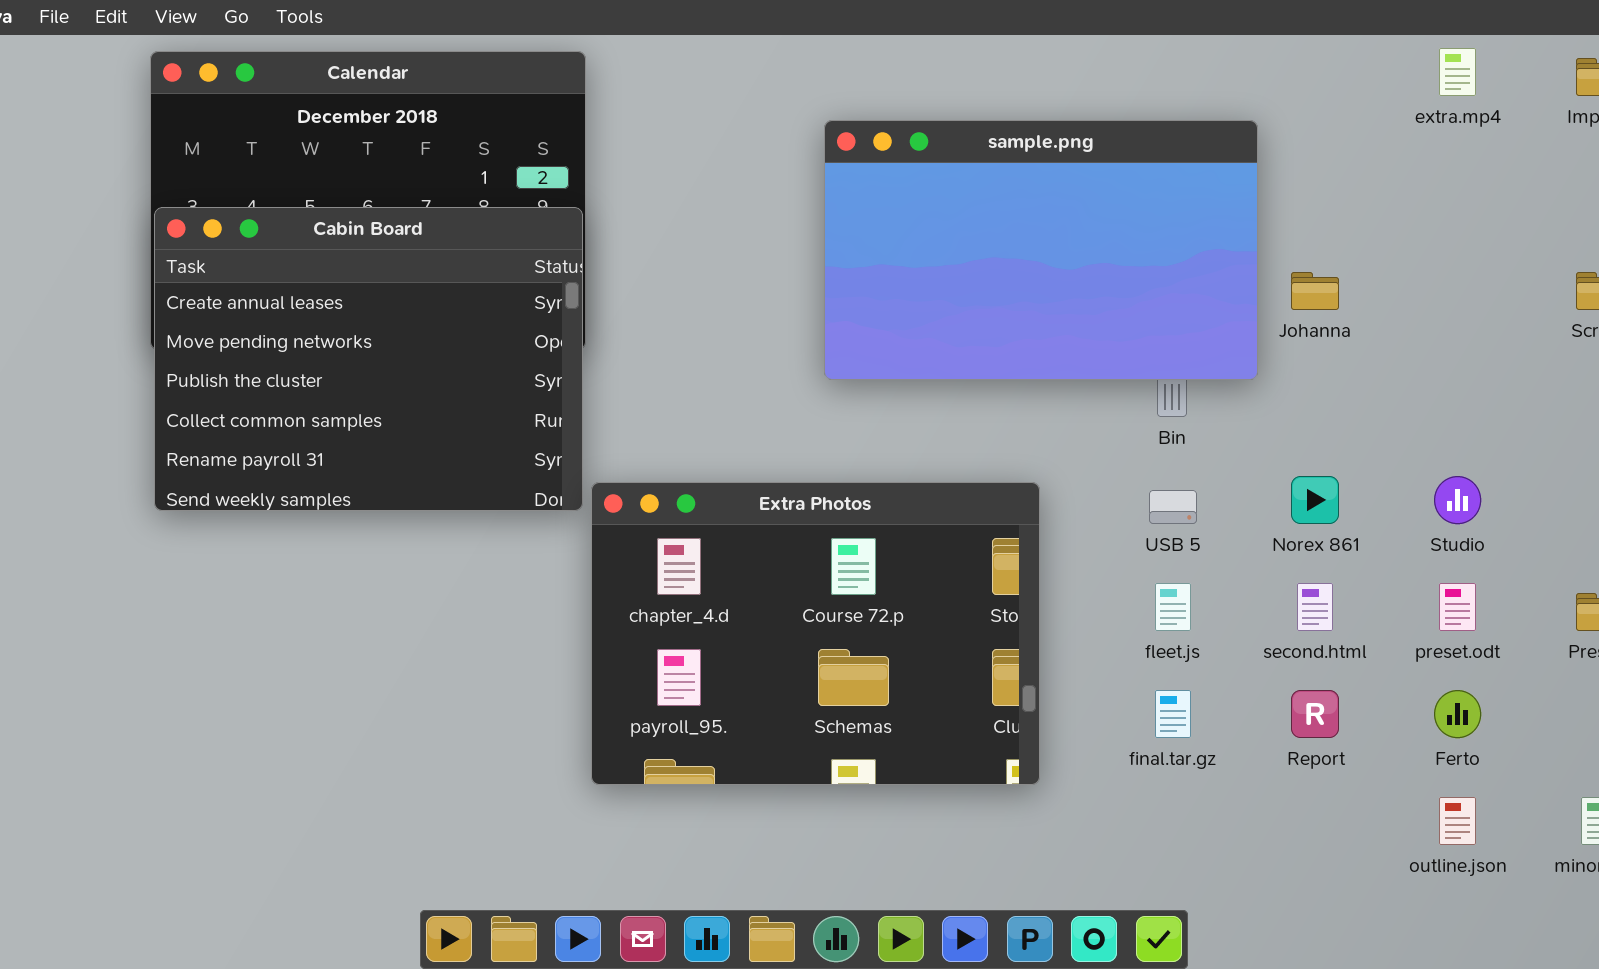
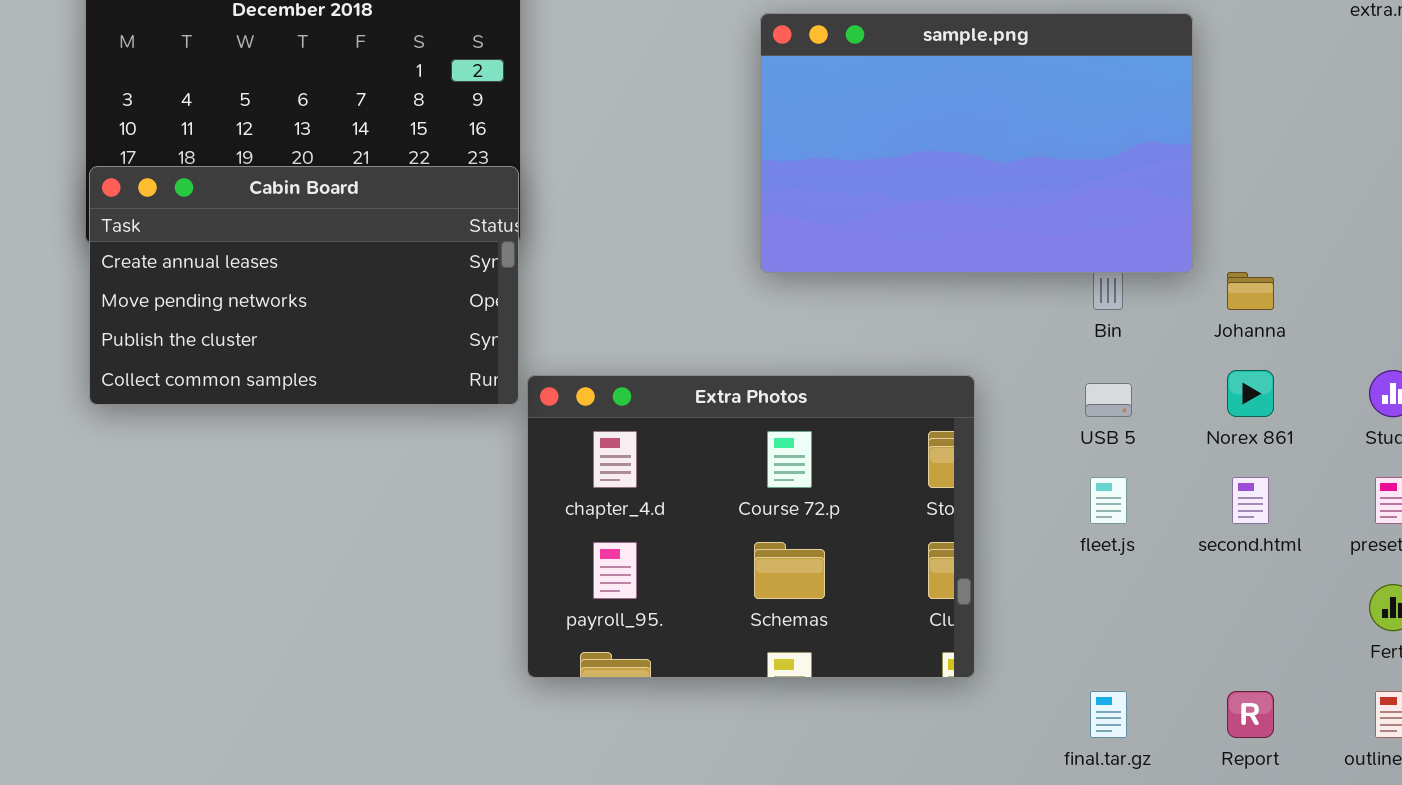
Cabin Board: [154,207,583,511] -> [89,166,519,405], resized
Johanna: [1291,272,1339,310] -> [1227,272,1274,310], moved
final.tar.gz: [1155,690,1191,738] -> [1090,691,1127,738], moved
Report: [1291,690,1339,738] -> [1227,691,1274,738], moved

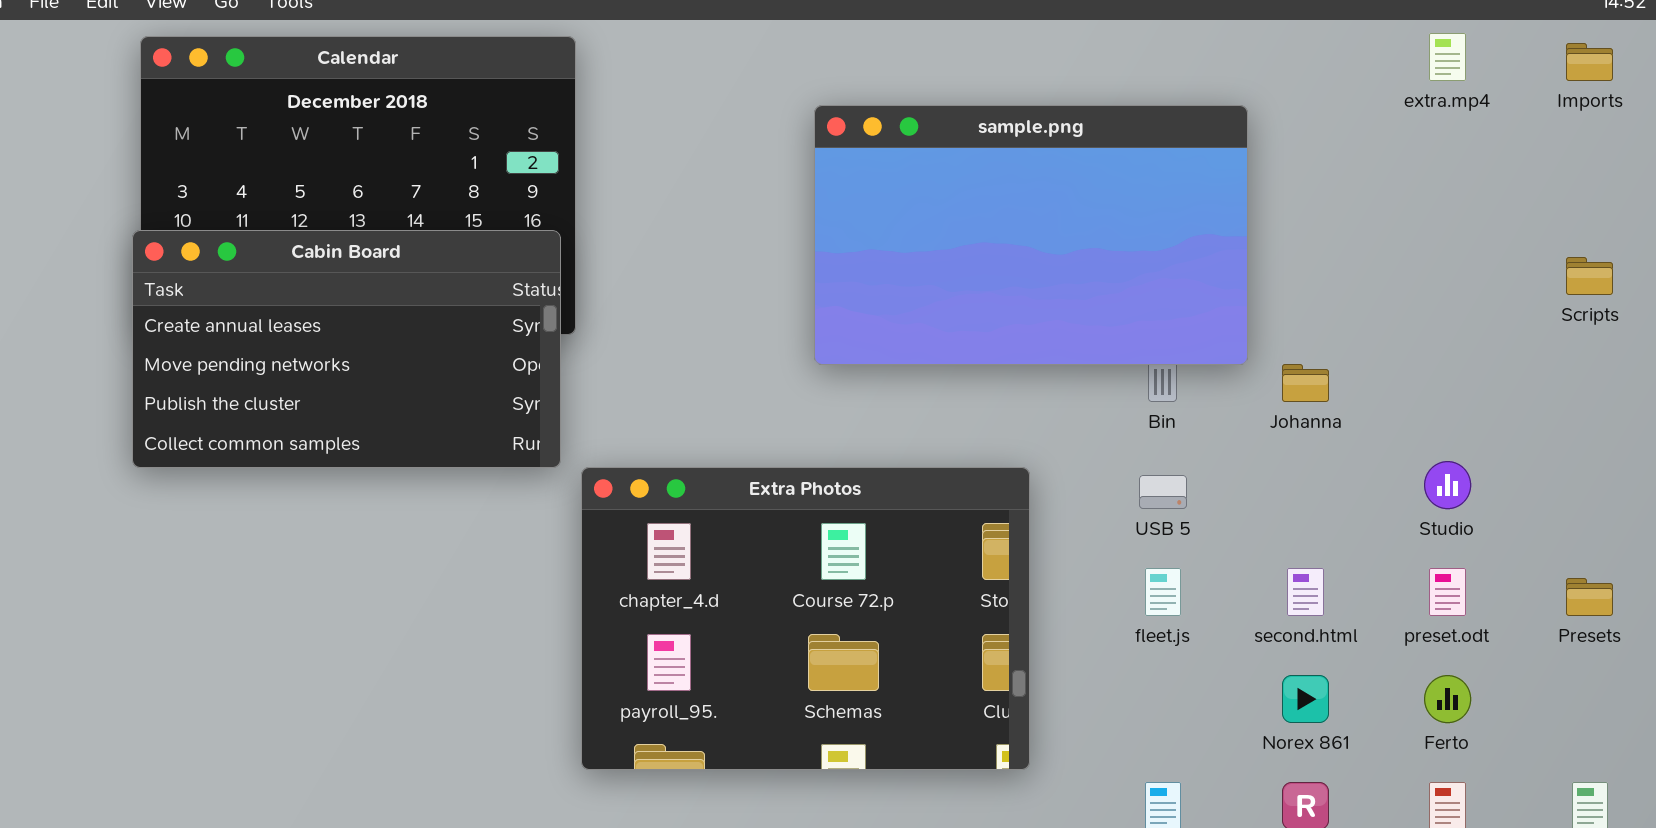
Cabin Board: [89,166,519,405] -> [132,230,561,468], moved
Norex 861: [1227,370,1274,417] -> [1282,675,1329,723], moved

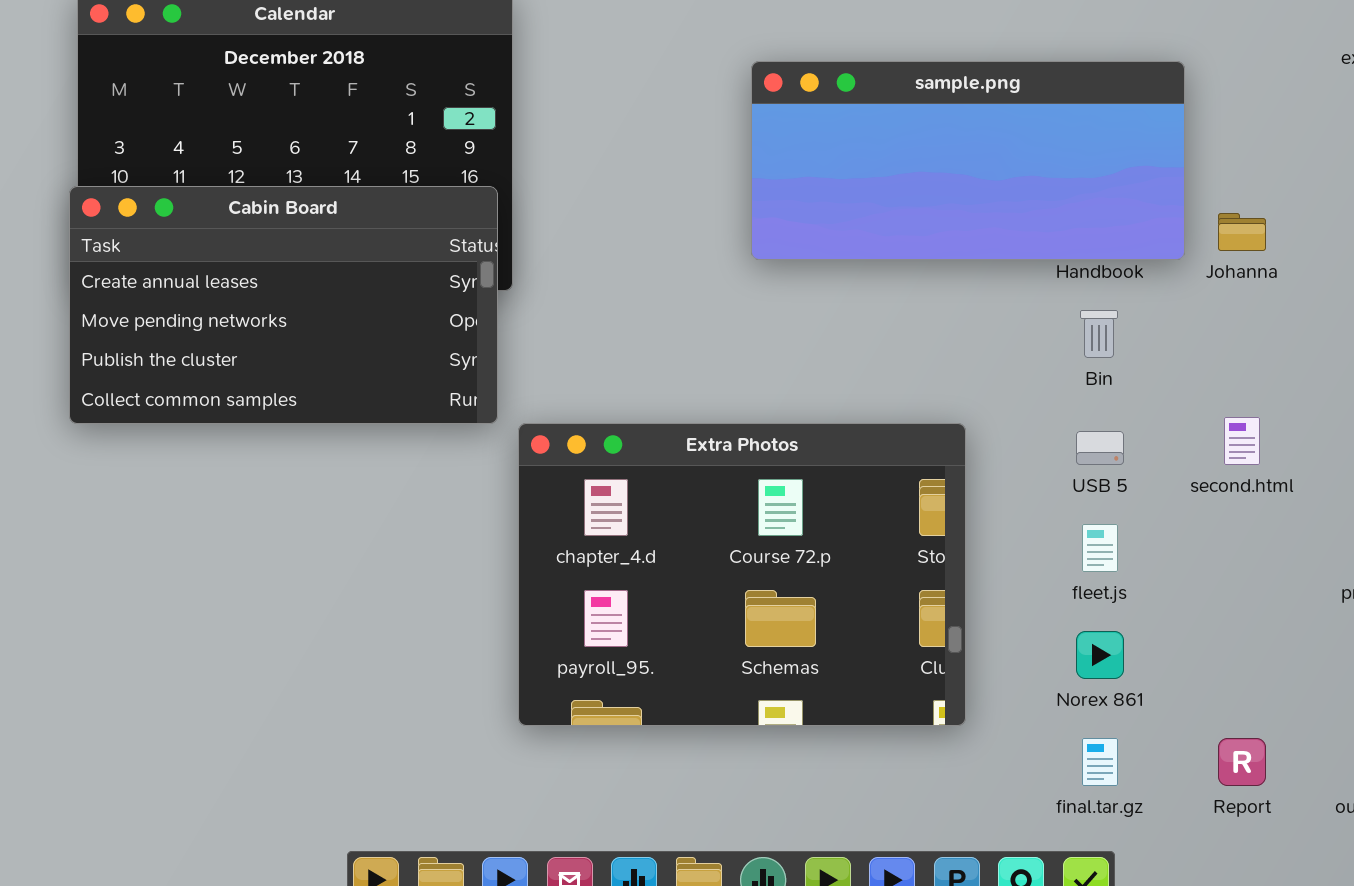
sample.png: [814,105,1248,365] -> [751,61,1185,260], resized
Johanna: [1282,364,1329,402] -> [1218,213,1266,251], moved
second.html: [1287,568,1324,616] -> [1224,417,1260,465], moved
Norex 861: [1282,675,1329,723] -> [1076,631,1124,679], moved

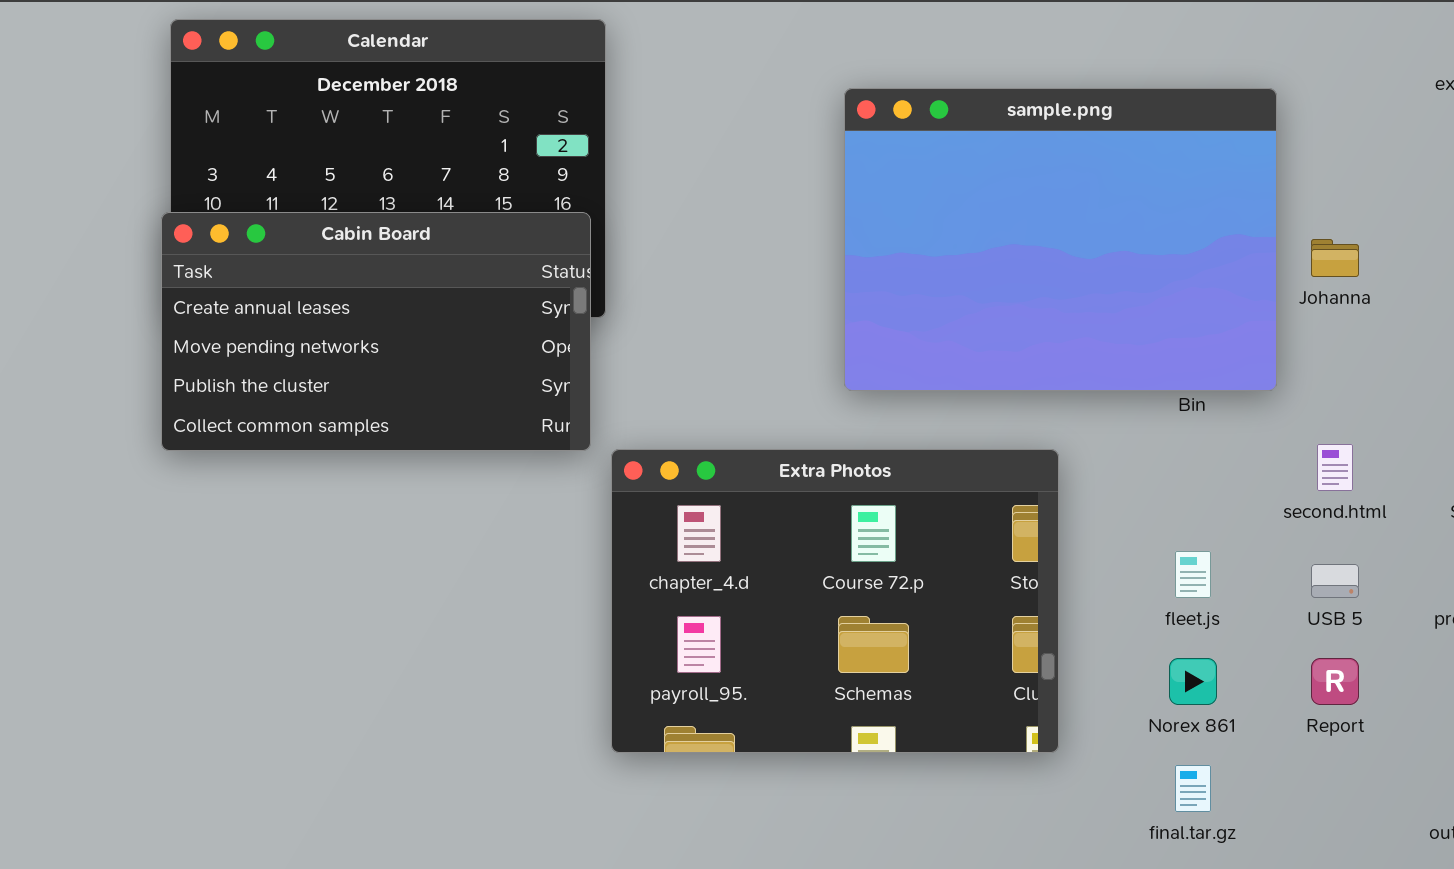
sample.png: [751,61,1185,260] -> [844,88,1277,391], resized
USB 5: [1076,431,1124,465] -> [1311,564,1359,598], moved
Report: [1218,738,1266,786] -> [1311,658,1359,705], moved

